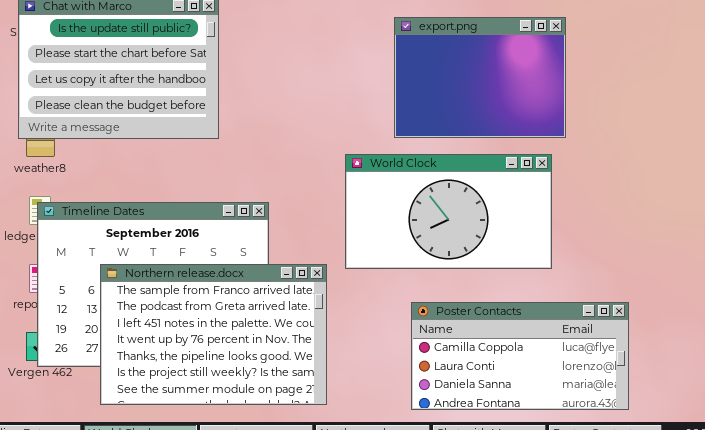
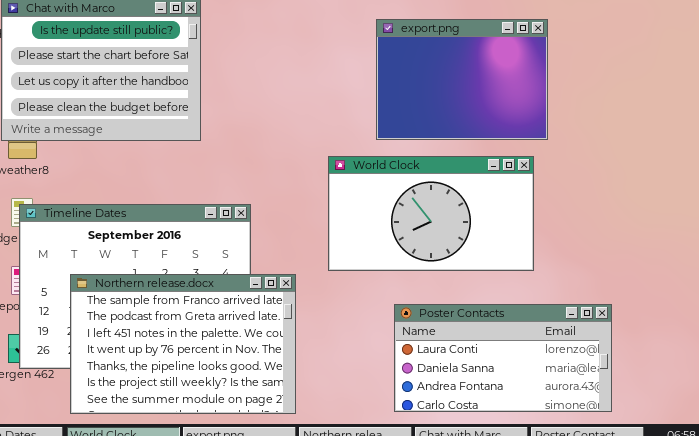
Northern release.docx: [100,264,327,405] -> [70,274,296,414], moved
Poster Contacts: [411,302,629,410] -> [394,304,612,412], scrolled down 1 row

